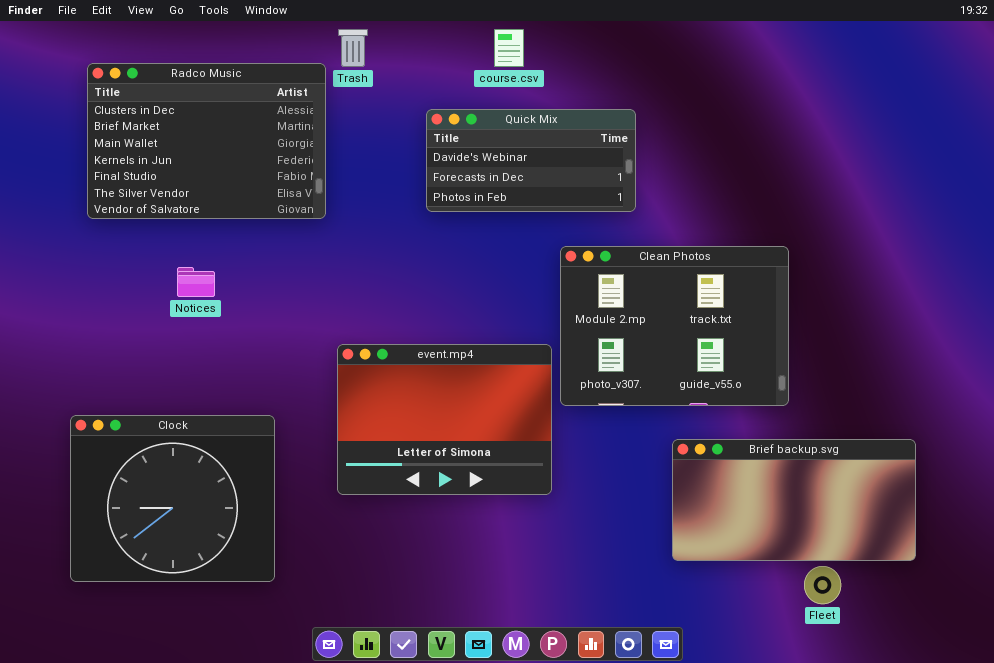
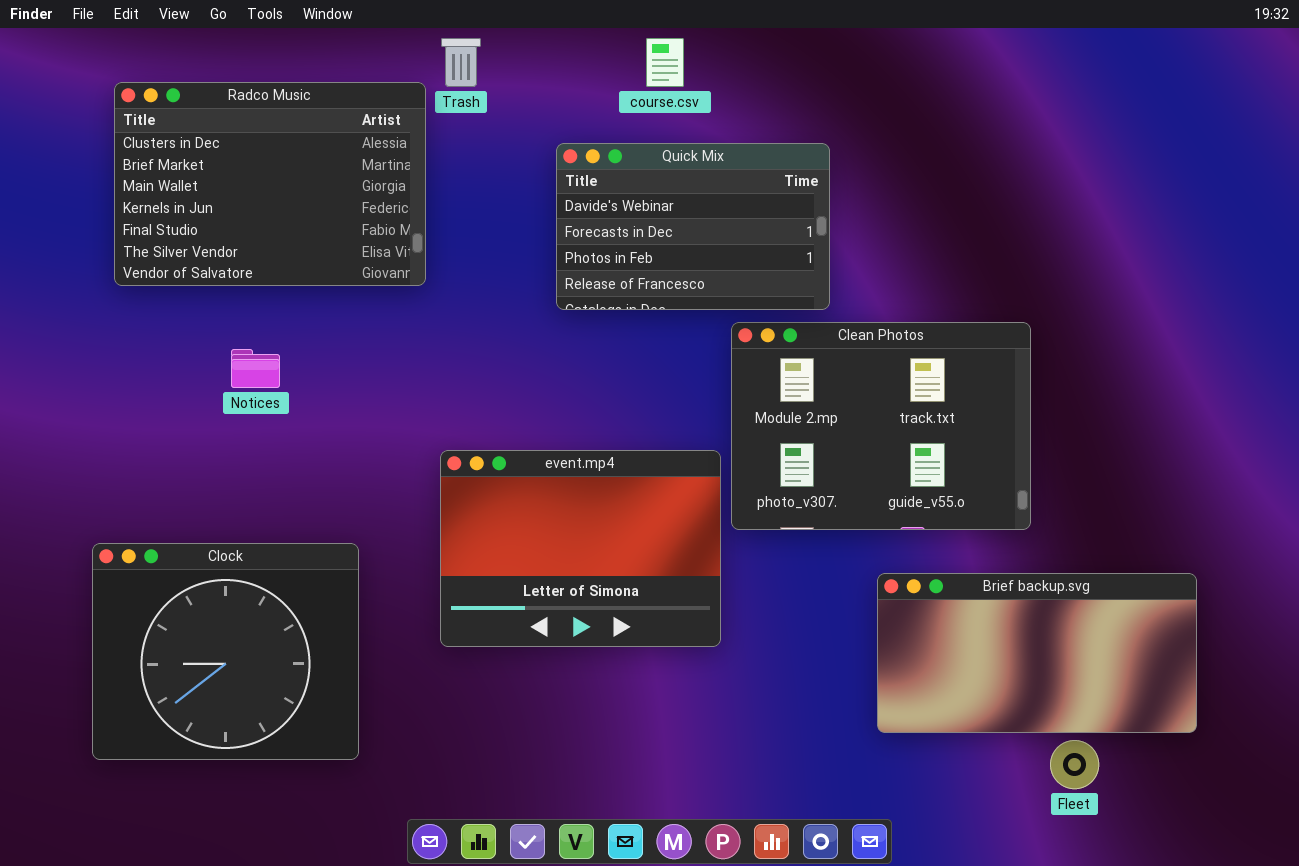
Quick Mix: [426,109,636,212] -> [556,143,830,310], resized

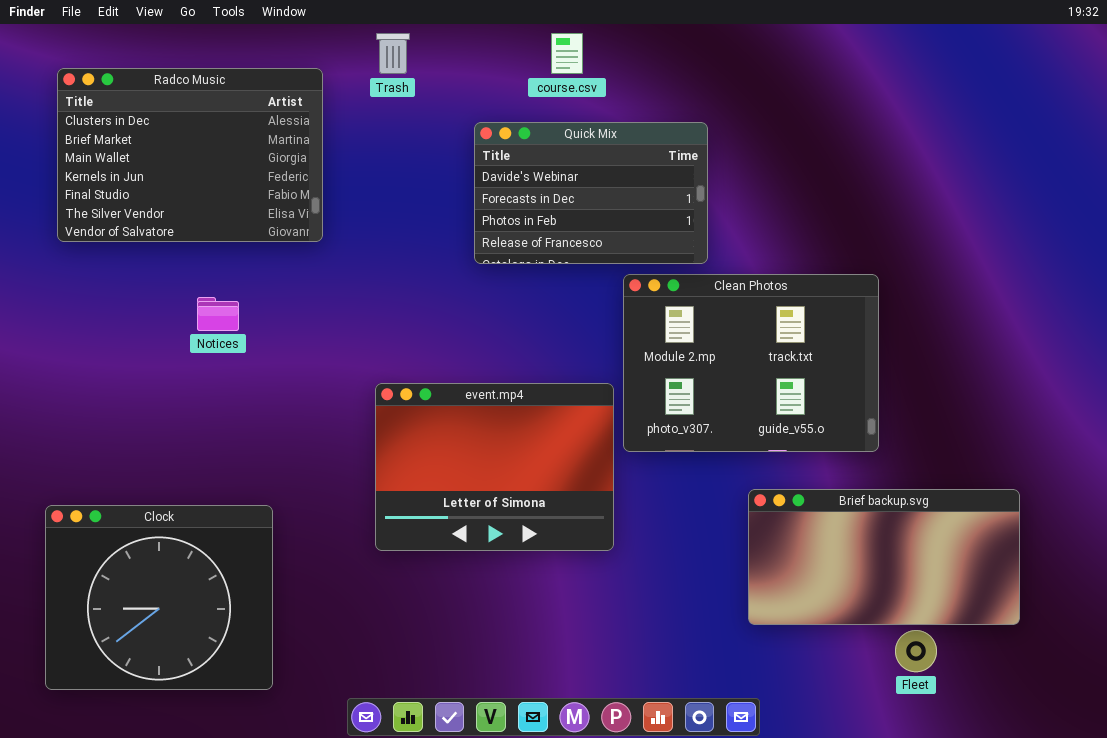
Radco Music: [114,82,426,286] -> [57,68,323,242], moved
Clock: [92,543,359,760] -> [45,505,273,690], moved

